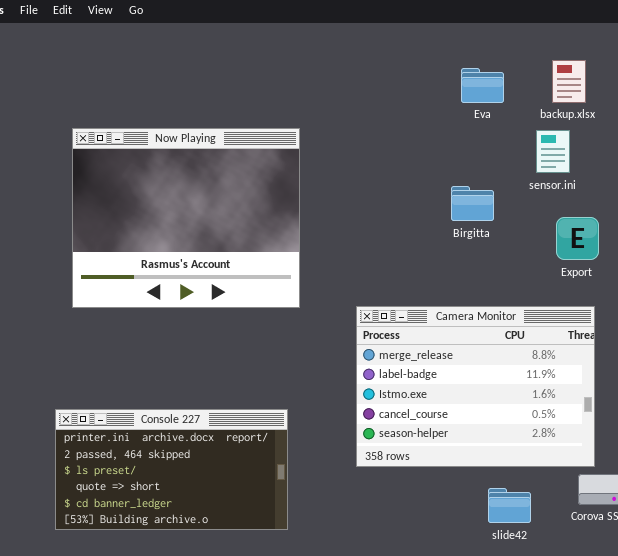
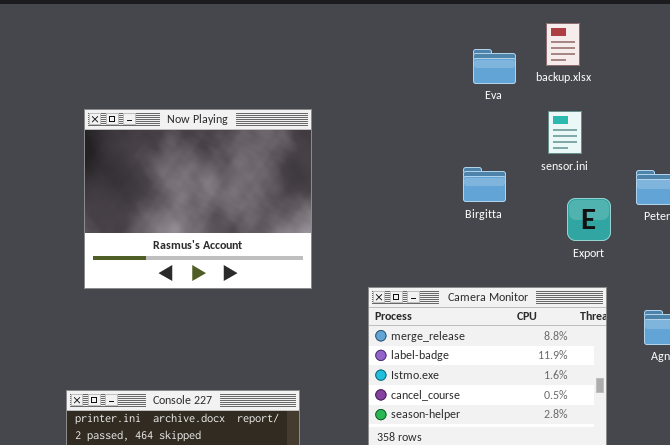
backup.xlsx: [552,60,586,103] -> [546,23,580,66], moved

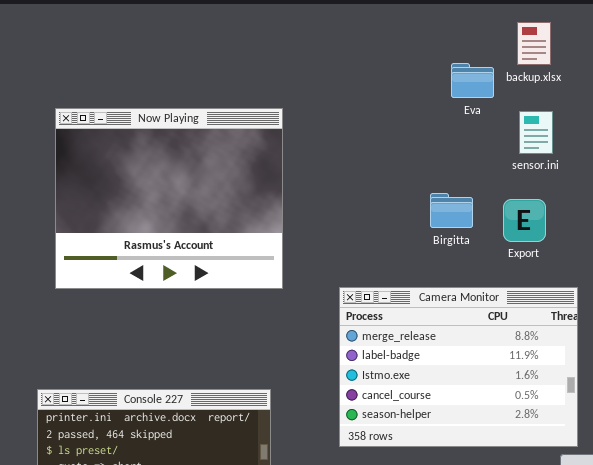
Eva: [473,49,516,84] -> [451,63,494,98], moved
Birgitta: [463,167,506,202] -> [430,193,473,228], moved
Export: [567,198,611,241] -> [503,199,546,242], moved

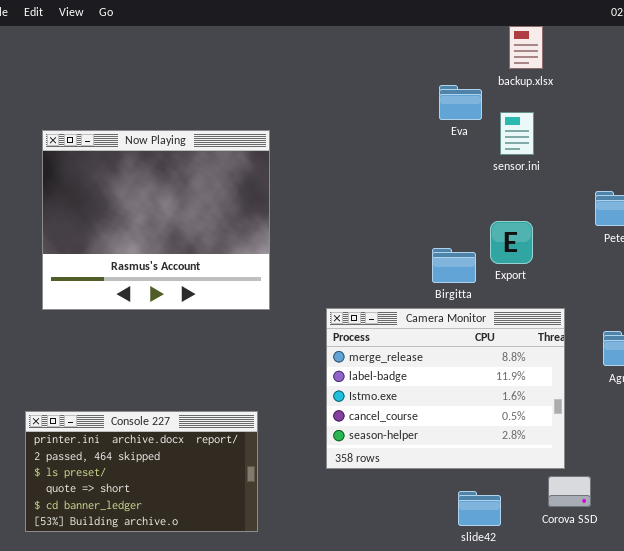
backup.xlsx: [517,22,551,65] -> [509,26,543,69], moved
sensor.ini: [519,111,553,154] -> [500,112,534,155], moved
Birgitta: [430,193,473,228] -> [432,248,476,283], moved

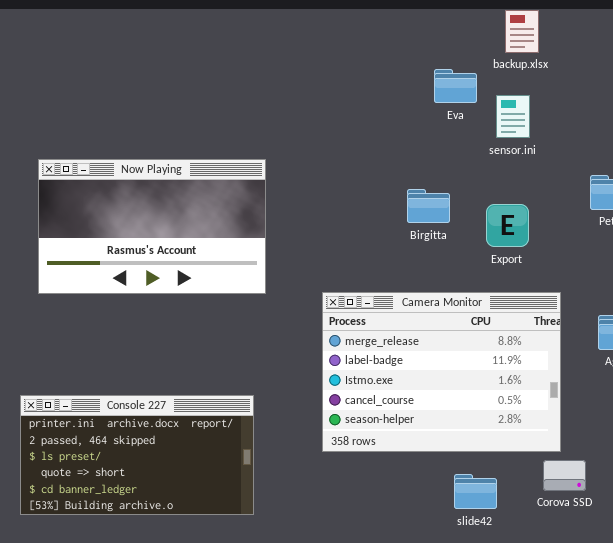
Now Playing: [42,130,270,310] -> [38,159,266,294], resized
Birgitta: [432,248,476,283] -> [407,189,450,223], moved

